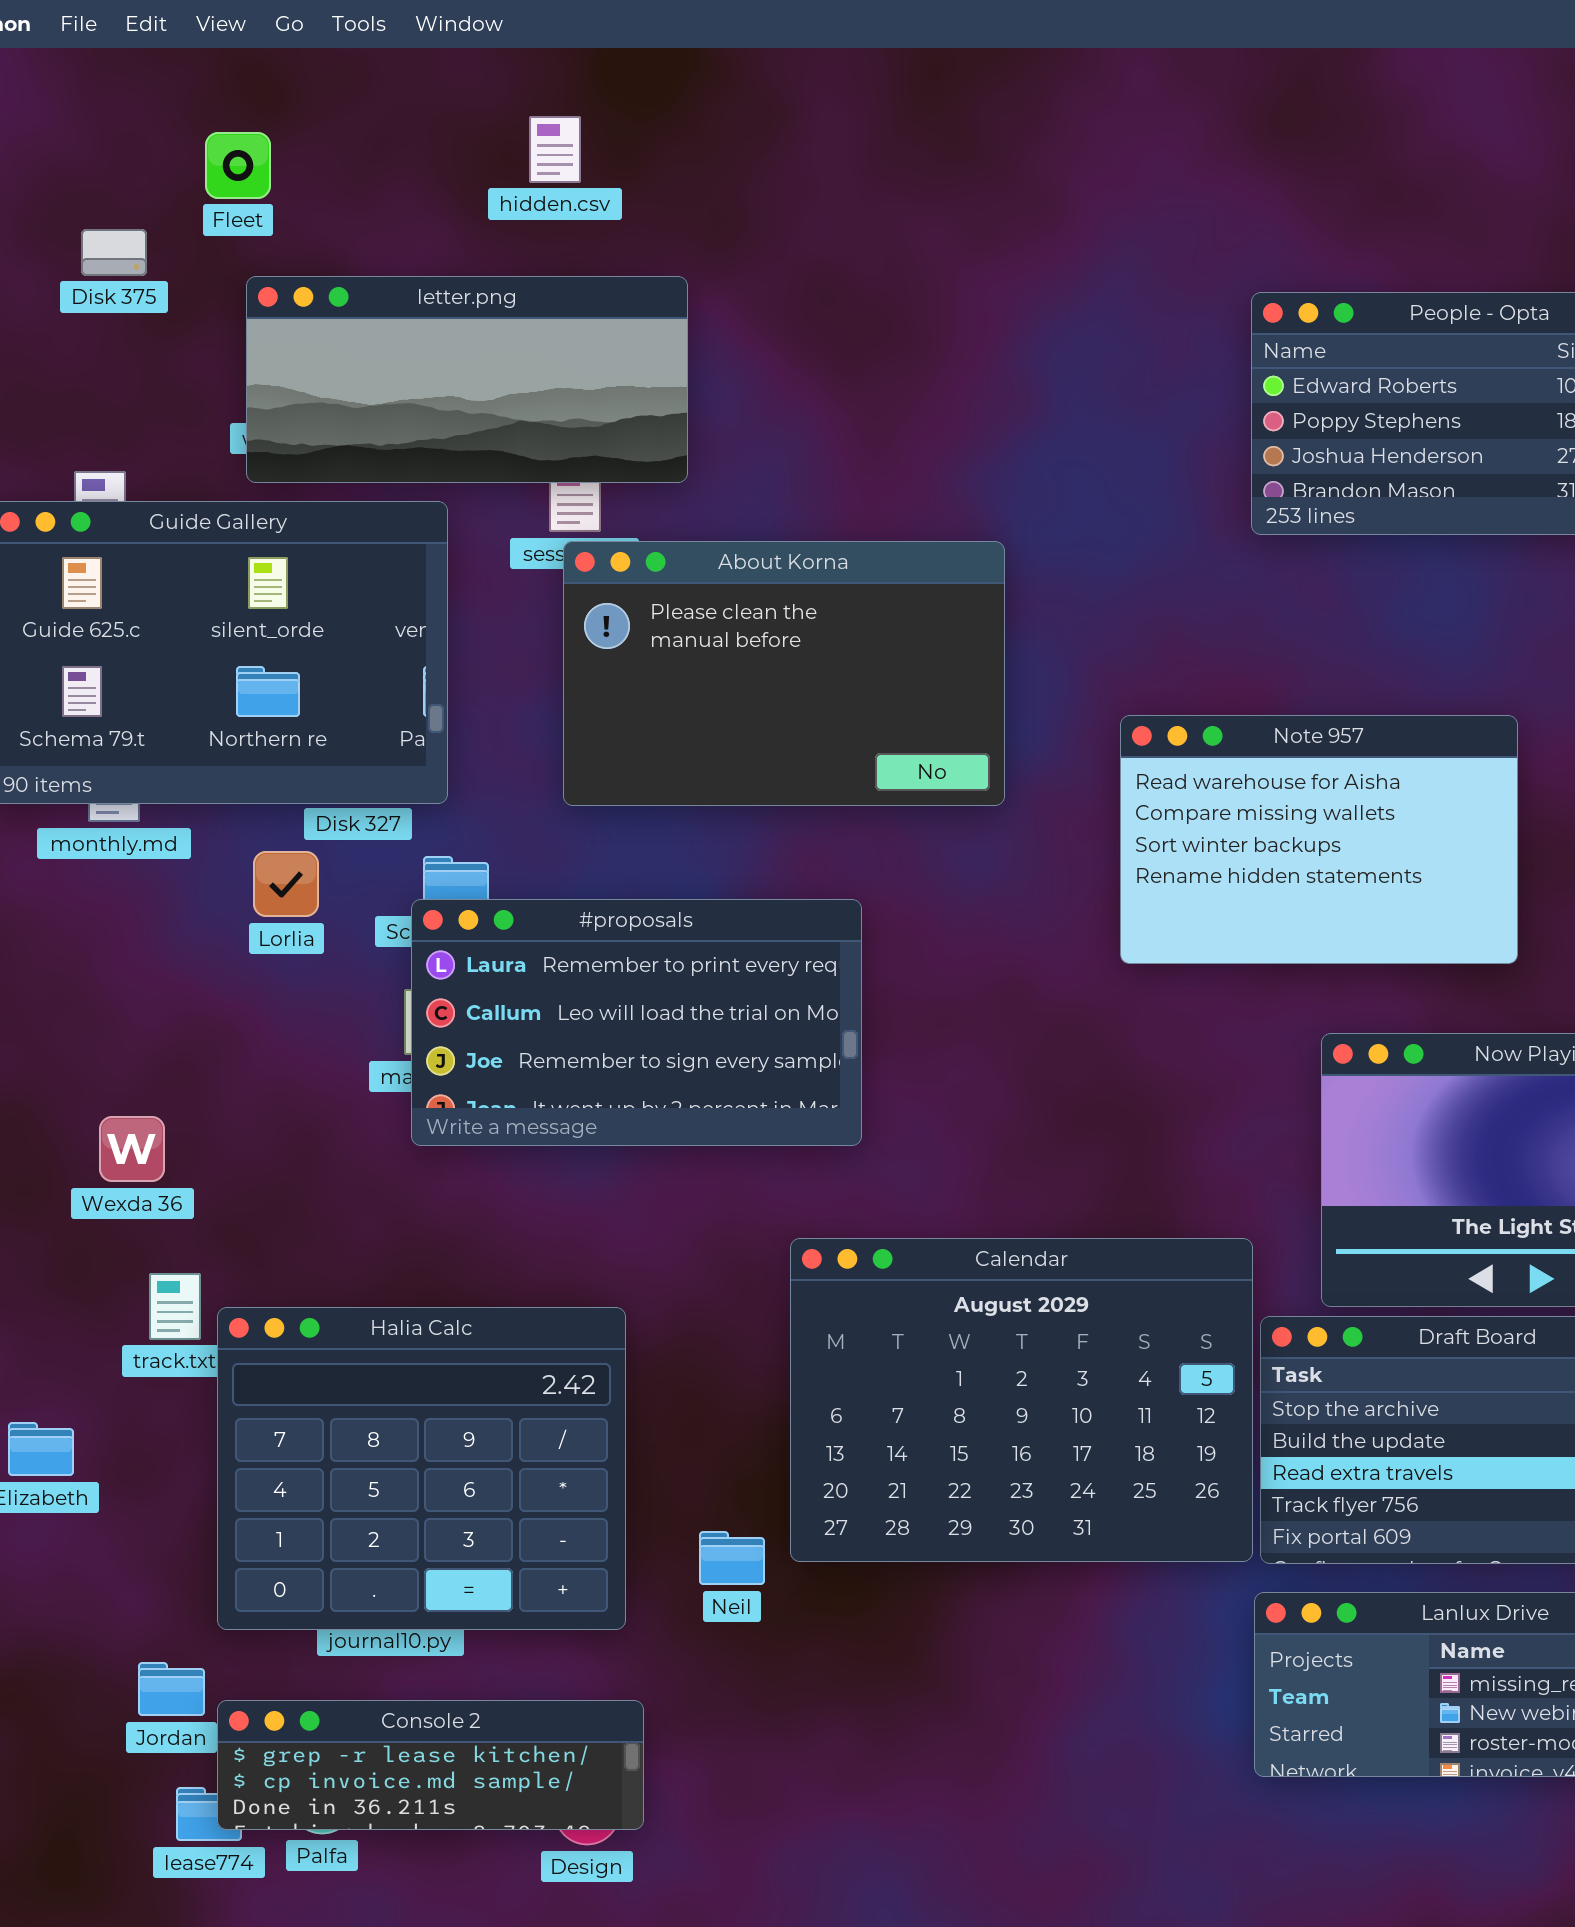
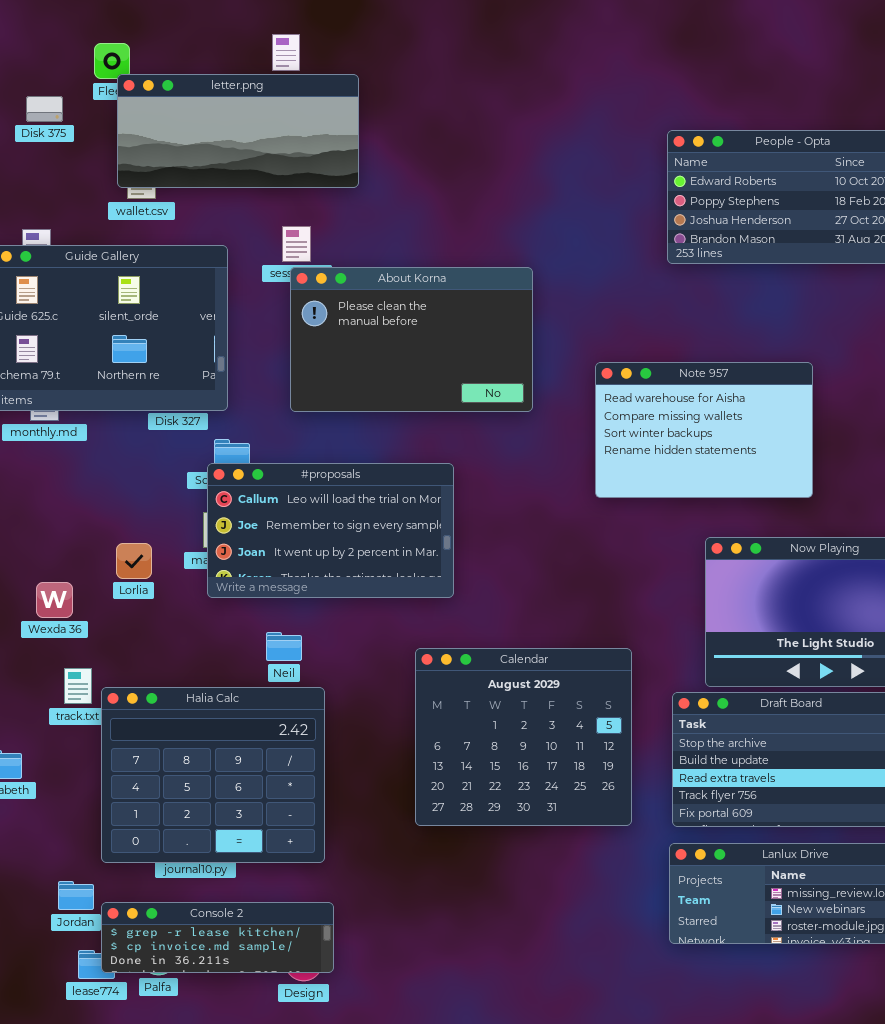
letter.png: [246,276,688,483] -> [117,74,359,188], moved
Lorlia: [253,851,319,917] -> [116,543,152,579], moved
#proposals: [411,899,862,1146] -> [207,463,454,598], scrolled down 1 row
Calendar: [790,1238,1253,1562] -> [415,648,632,826], resized
Neil: [699,1531,765,1585] -> [266,632,302,661], moved

